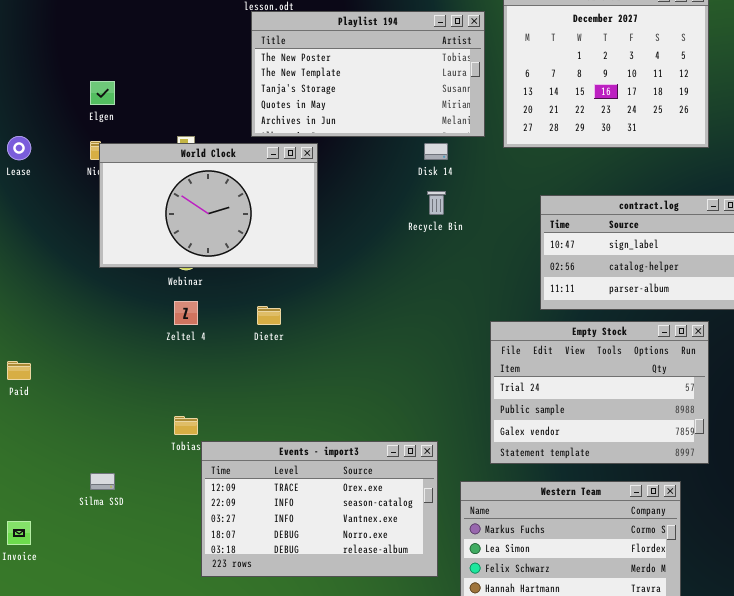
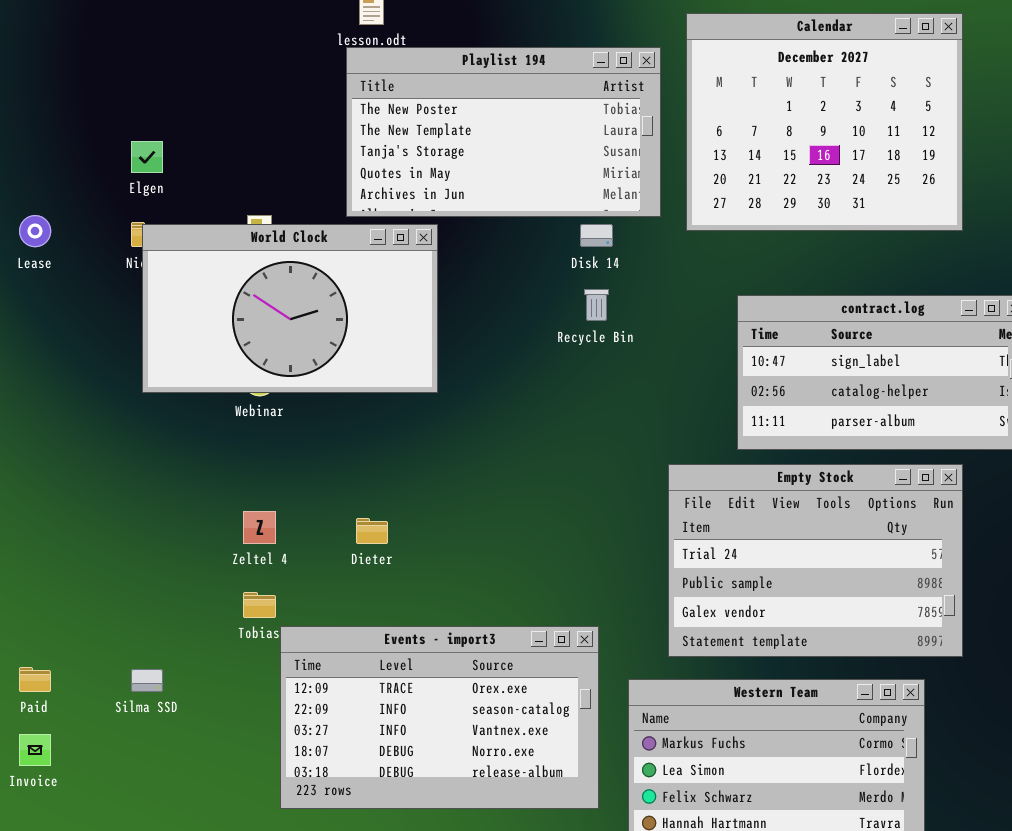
Zeltel 4: [174,301,198,325] -> [243,511,276,544], moved
Dieter: [257,306,281,325] -> [356,518,388,544], moved
Paid: [7,361,31,380] -> [19,667,51,692], moved

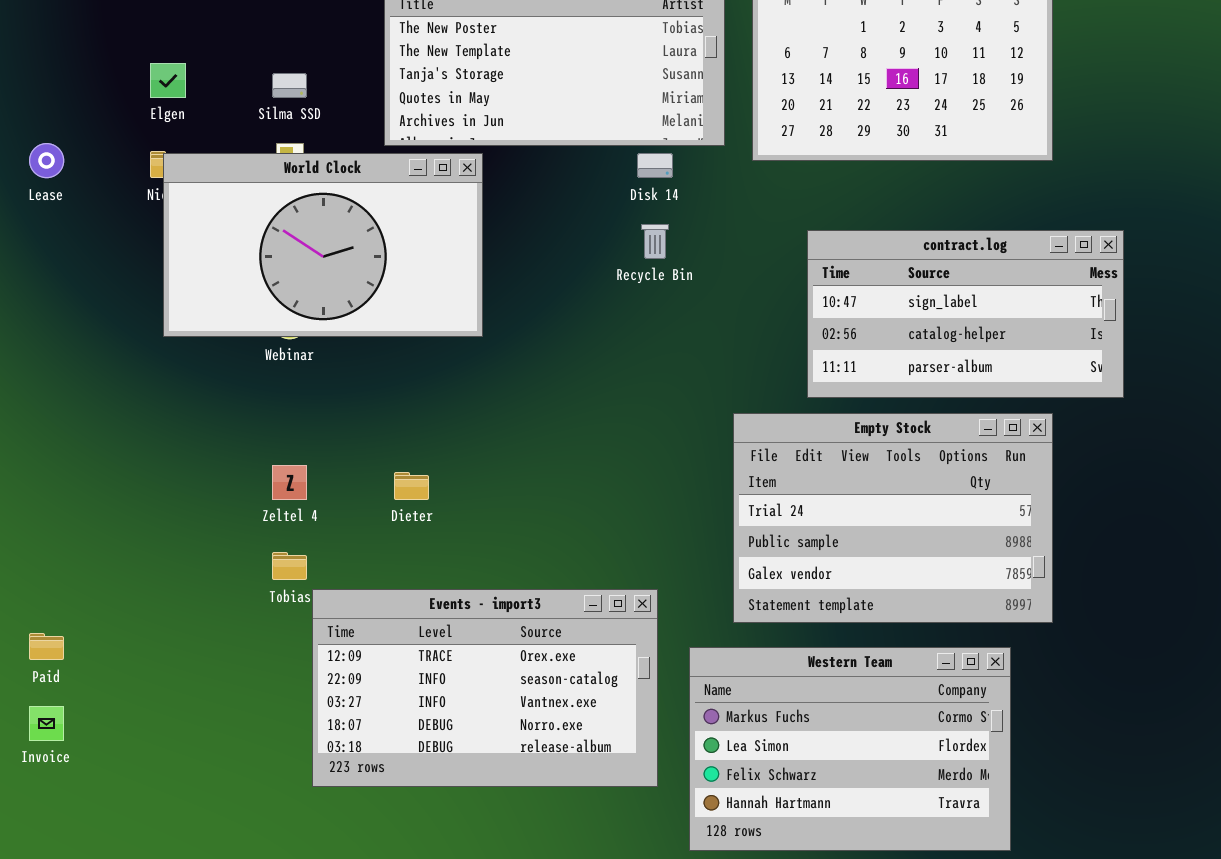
Silma SSD: [131,669,163,692] -> [272,73,307,98], moved

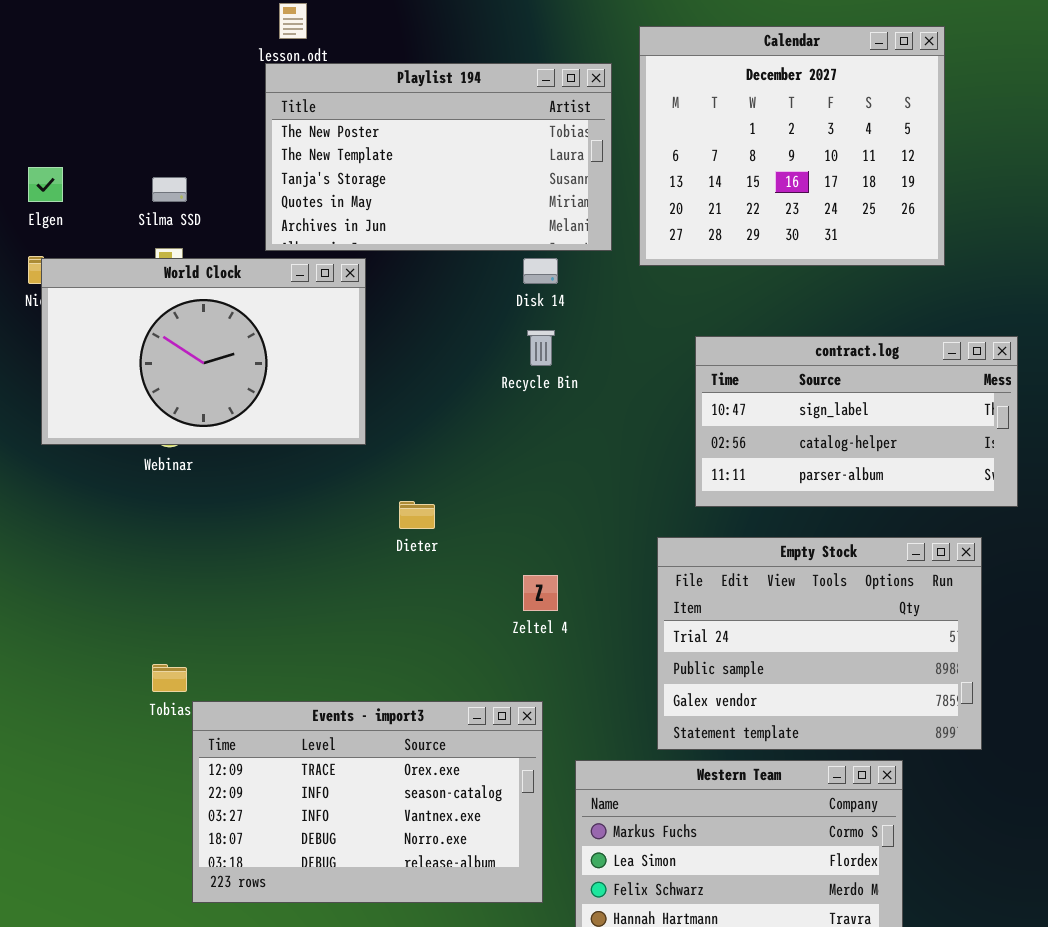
Empty Stock: [733,413,1053,623] -> [657,537,982,750], moved
Zeltel 4: [272,465,307,500] -> [523,575,558,611], moved
Dieter: [394,472,429,500] -> [399,501,435,529], moved

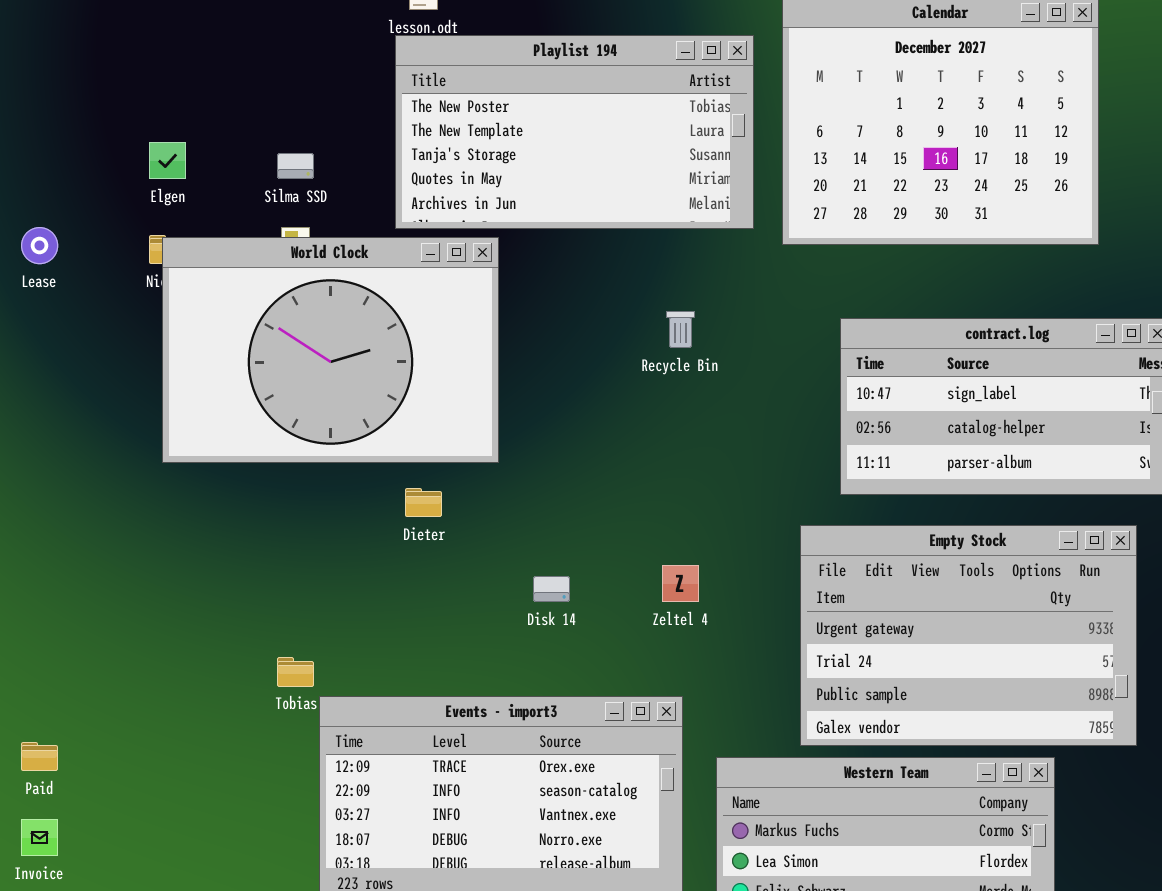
World Clock: [41,258,366,445] -> [162,237,499,463], resized
Disk 14: [523,258,558,284] -> [533,576,570,602], moved
Dieter: [399,501,435,529] -> [405,488,442,517], moved
Empty Stock: [657,537,982,750] -> [800,525,1137,746], scrolled up 1 row

